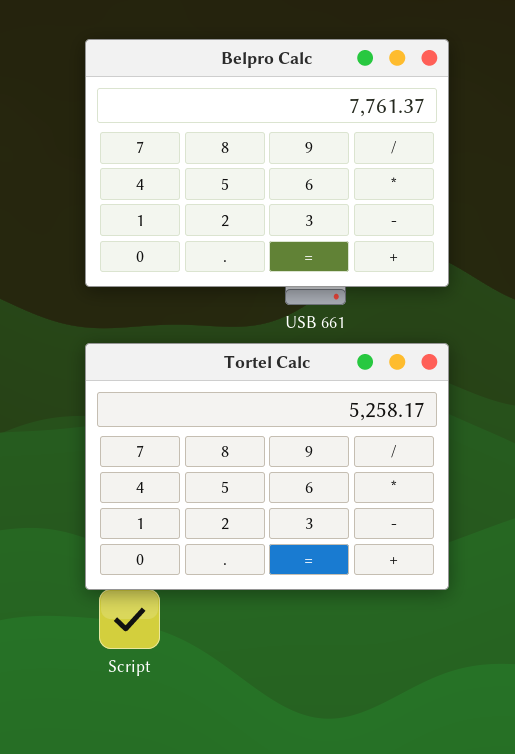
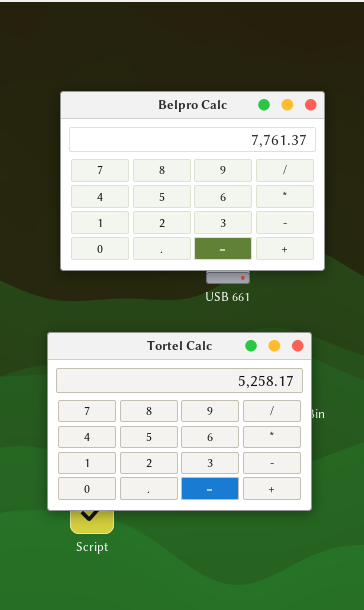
Tortel Calc: [85,343,449,590] -> [47,332,312,511], moved

